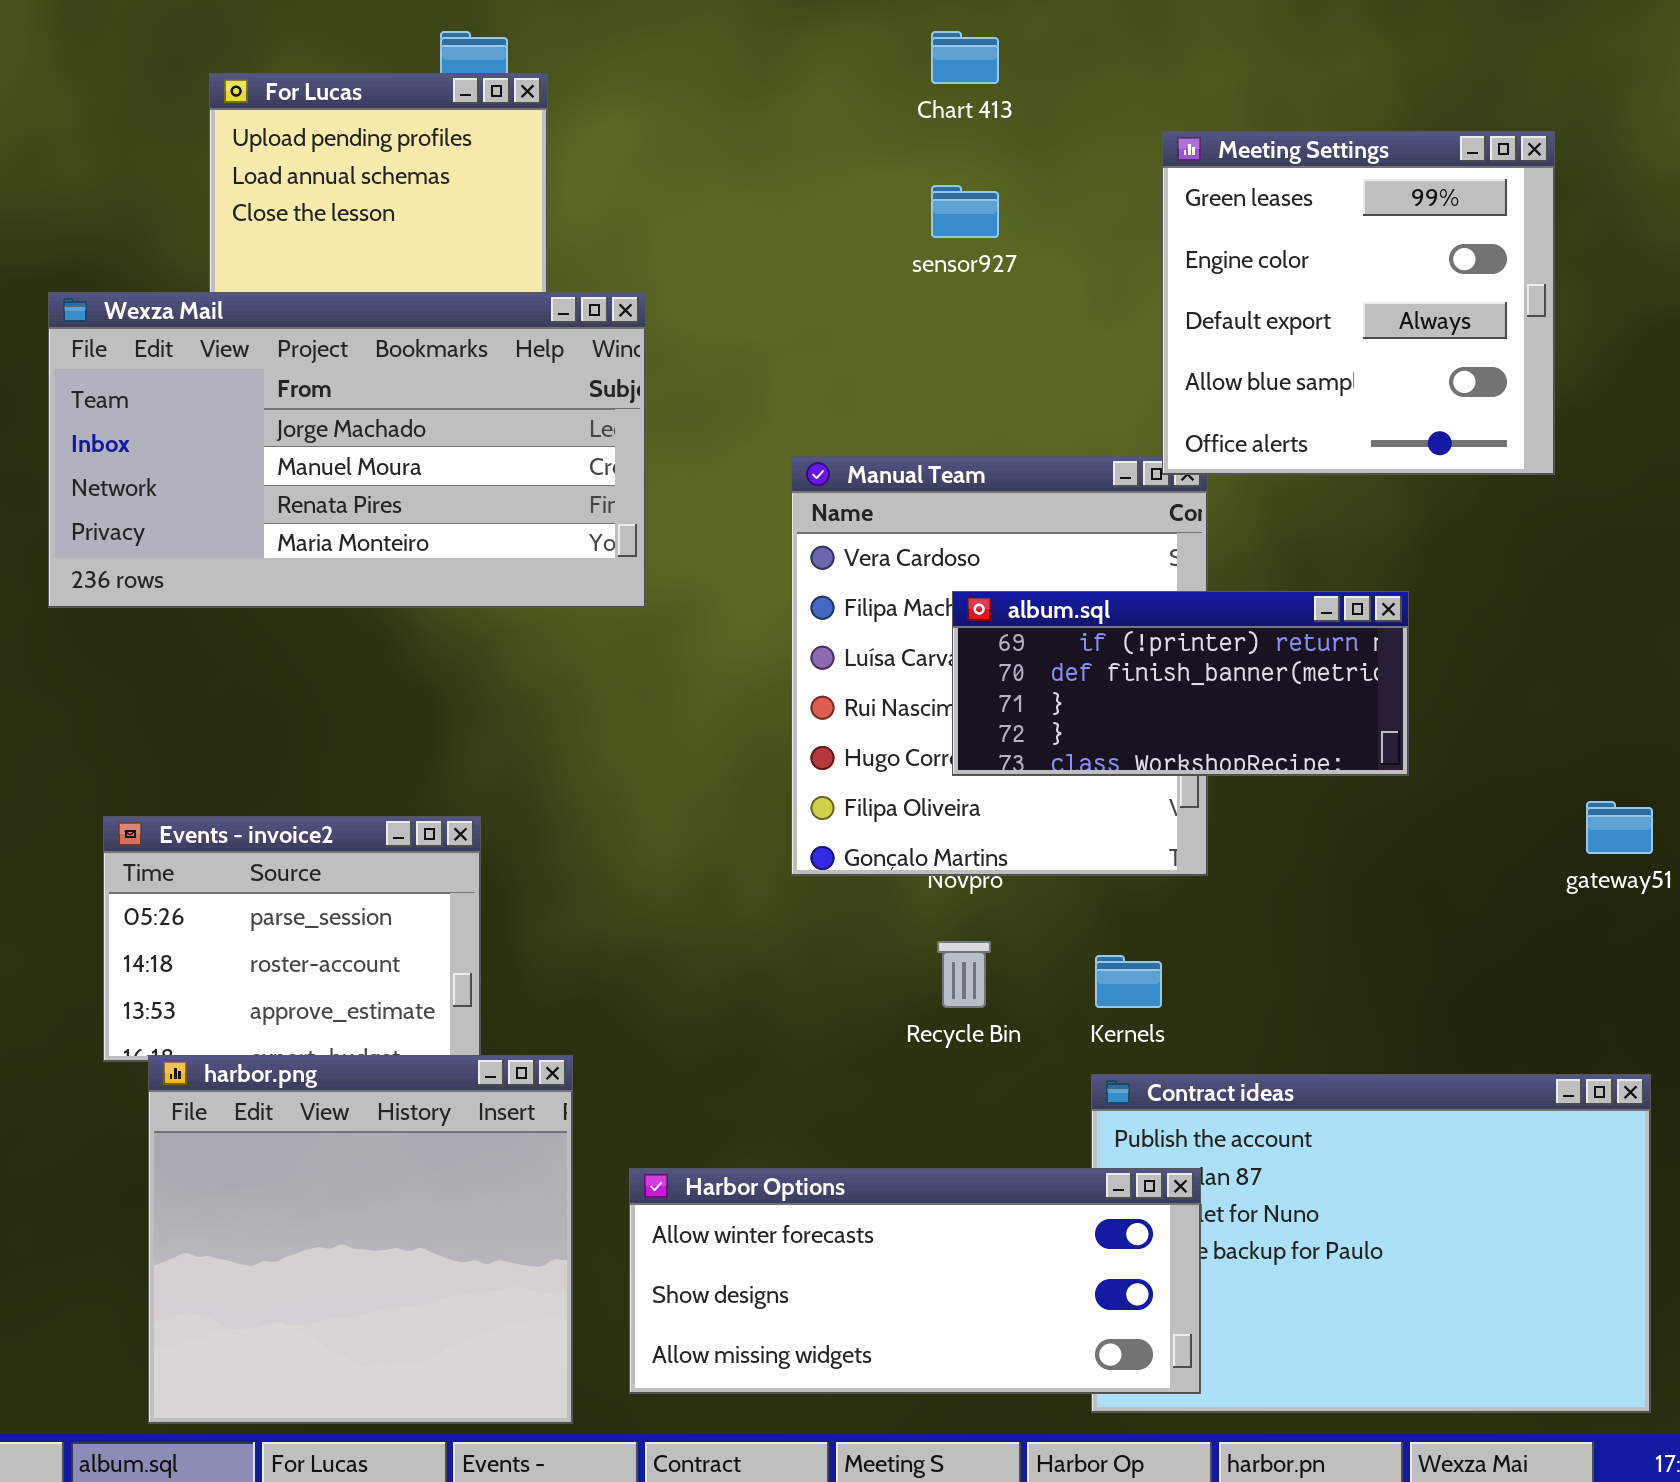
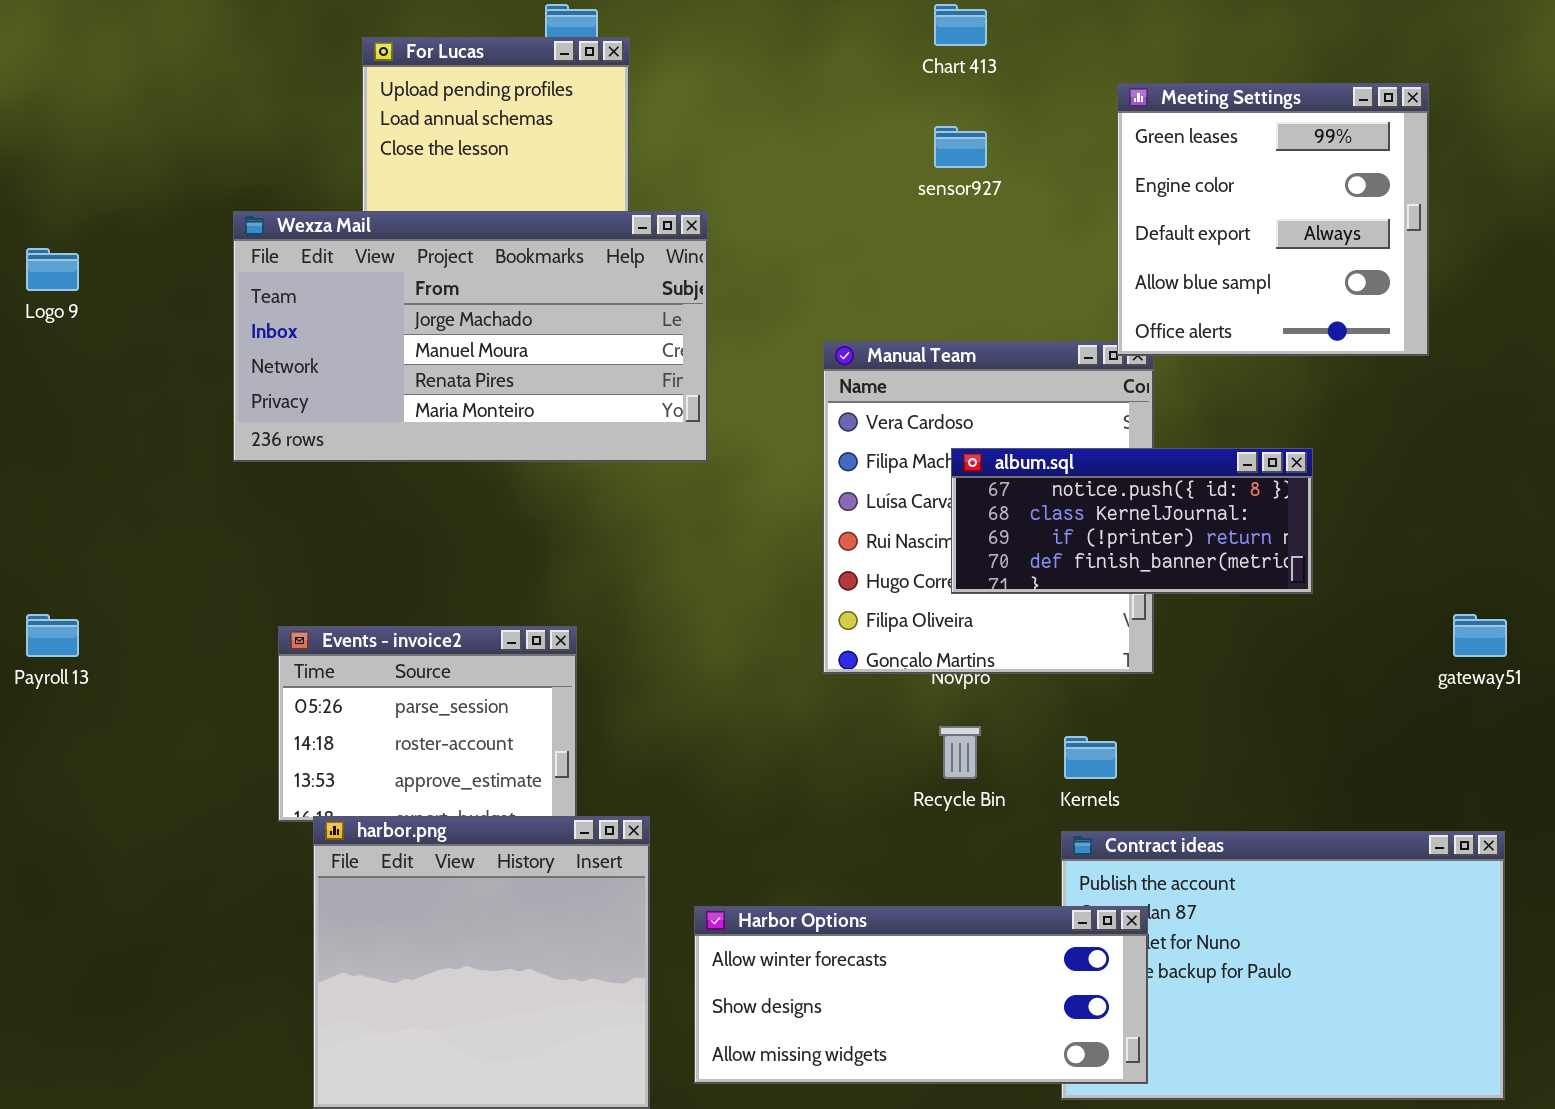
album.sql: [952,591,1409,776] -> [951,448,1313,594], scrolled up 2 rows

